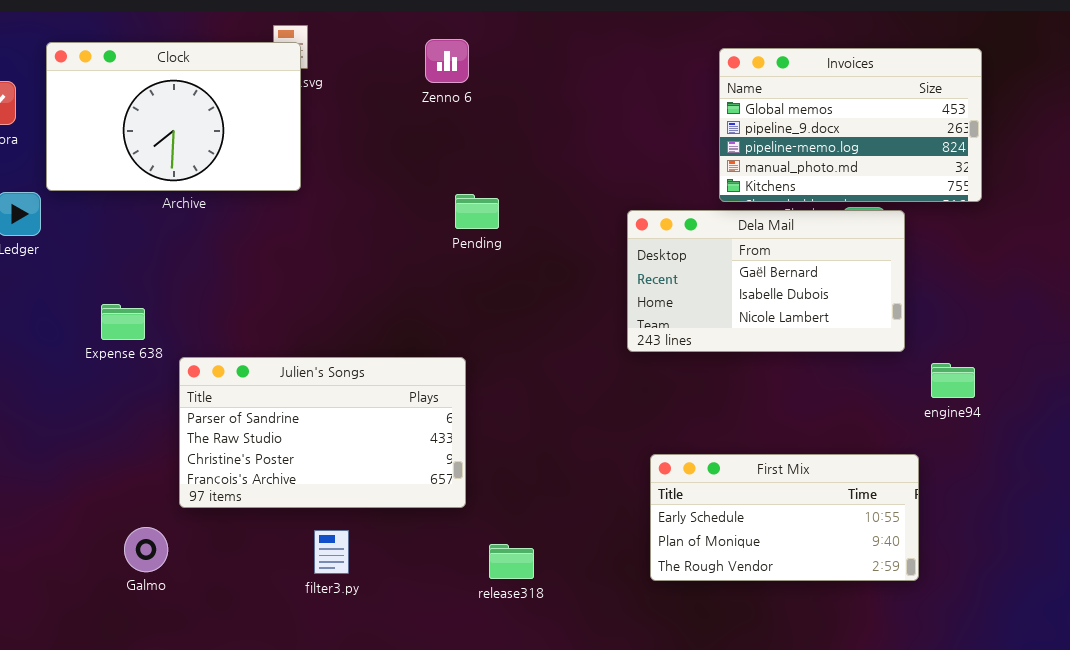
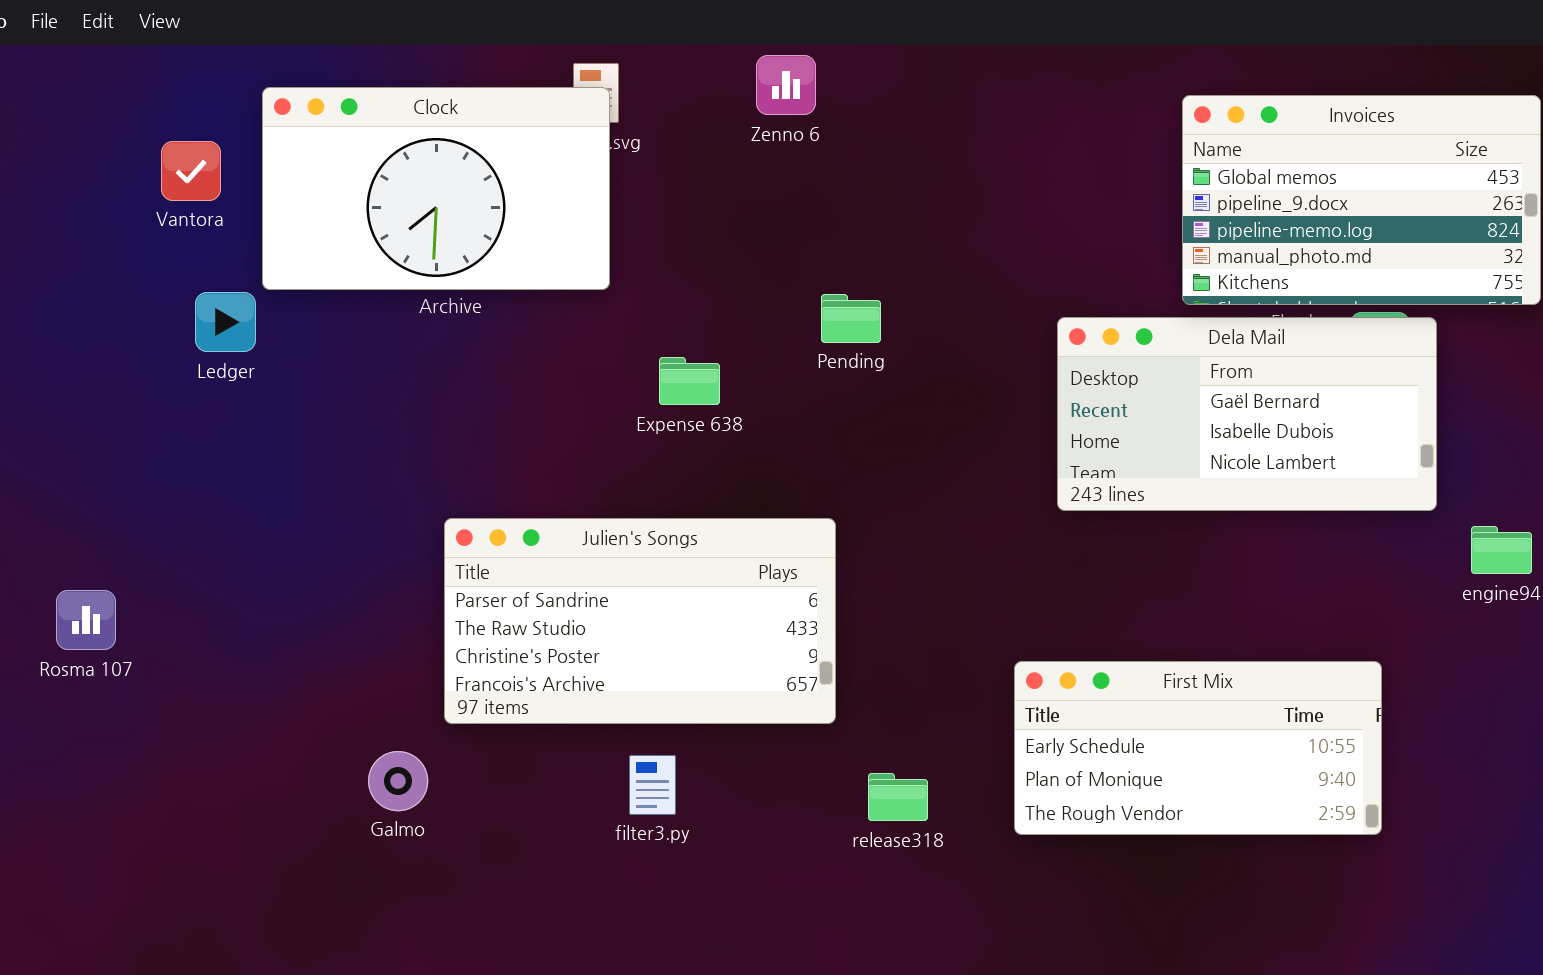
Zenno 6: [425,39,469,83] -> [756,55,816,115], moved
Expense 638: [101,304,145,340] -> [659,357,720,405], moved
First Mix: [650,454,919,581] -> [1014,661,1382,835], moved

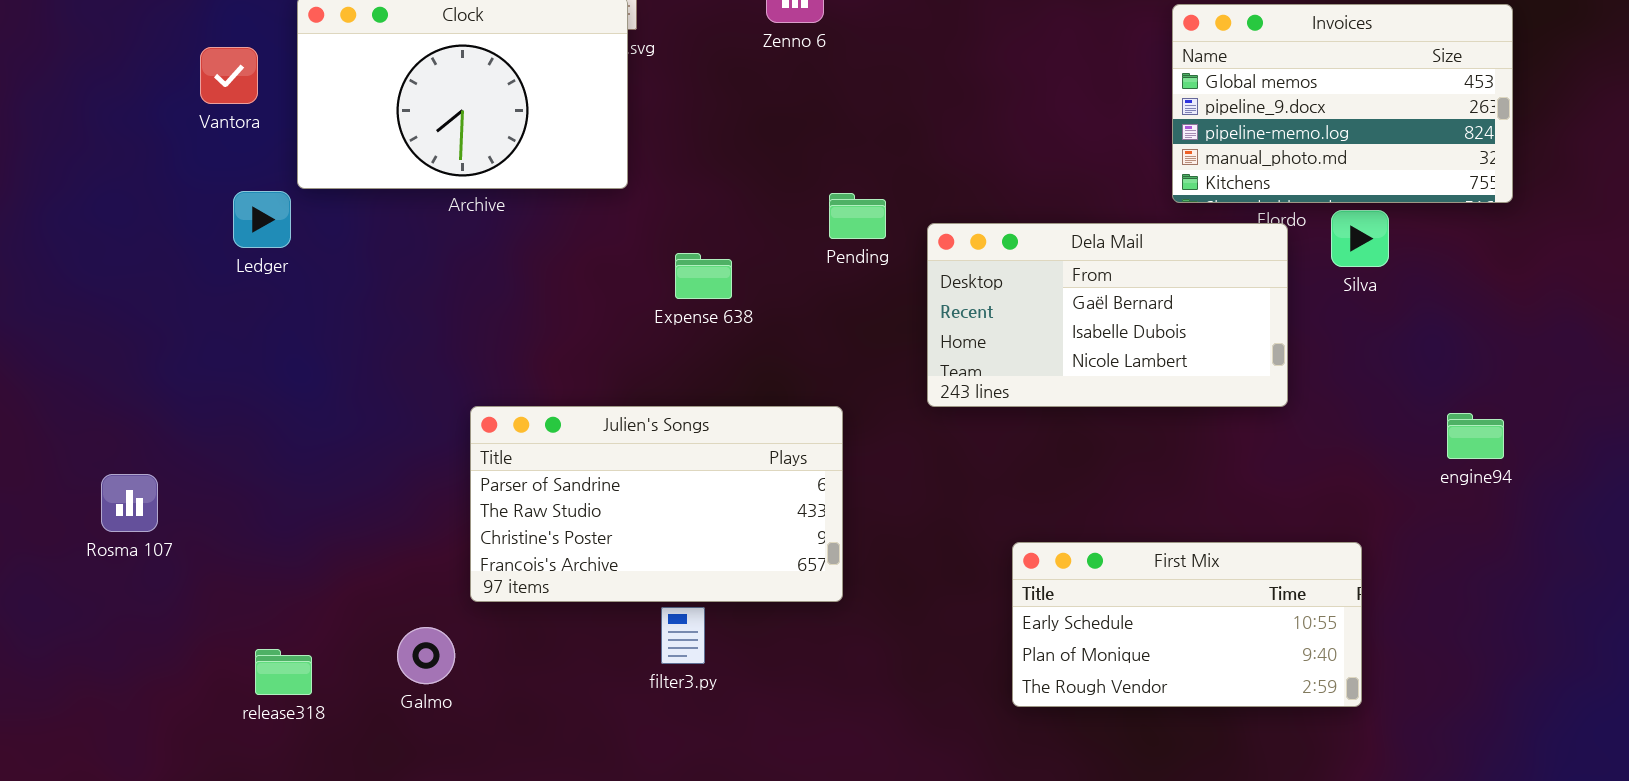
Dela Mail: [1057,317,1437,511] -> [927,223,1288,407], moved
filter3.py: [629,755,676,815] -> [661,607,705,664], moved
release318: [868,773,928,821] -> [255,649,312,695], moved

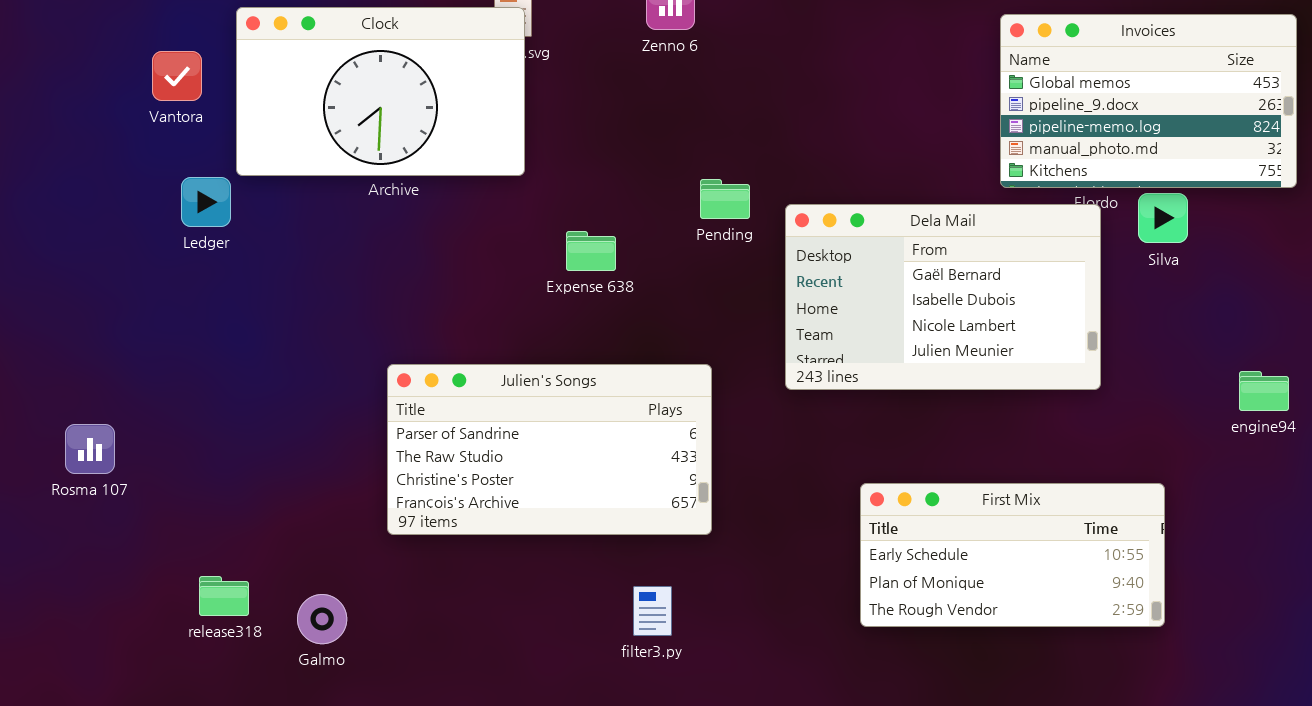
Dela Mail: [927,223,1288,407] -> [785,204,1101,390], resized
filter3.py: [661,607,705,664] -> [633,586,672,636], moved
Galmo: [397,627,455,684] -> [297,594,347,644], moved

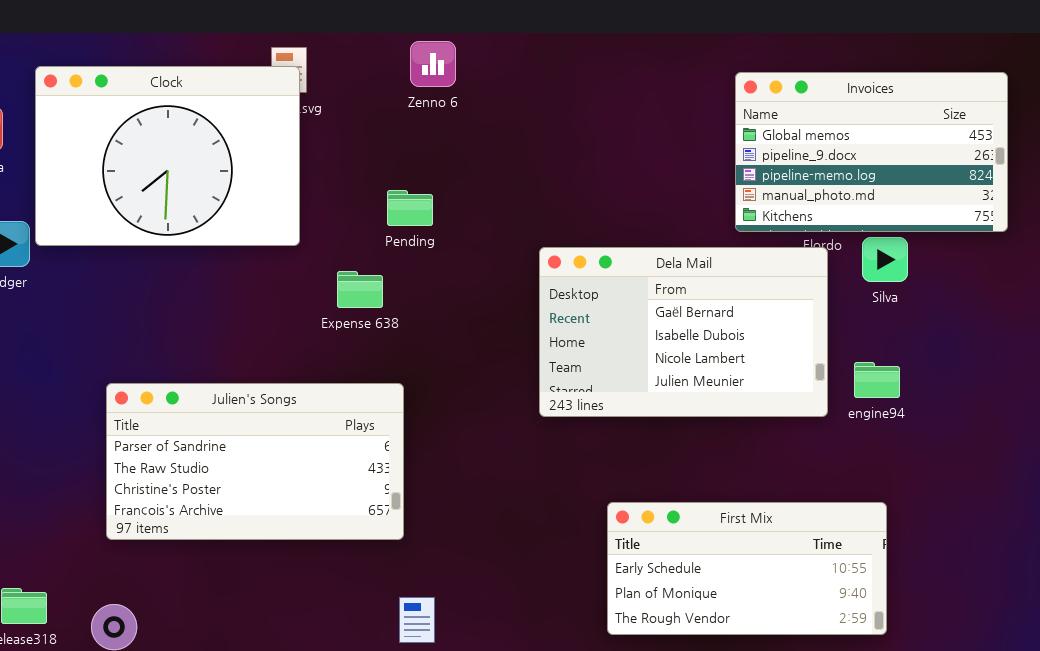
Clock: [236,7,525,176] -> [35,66,300,246], resized
Pending: [700,179,750,219] -> [387,190,433,226], moved
Julien's Songs: [387,364,712,535] -> [106,383,404,540], moved
engine94: [1239,371,1289,411] -> [854,362,900,398], moved

